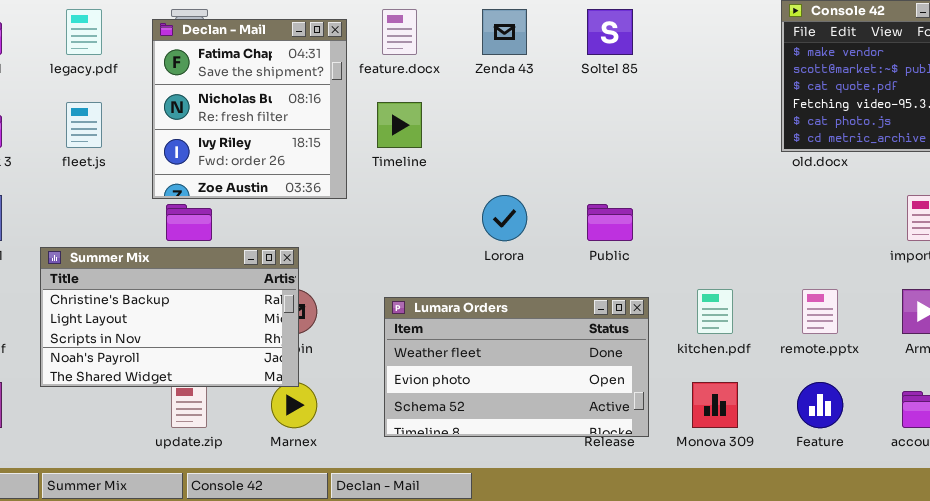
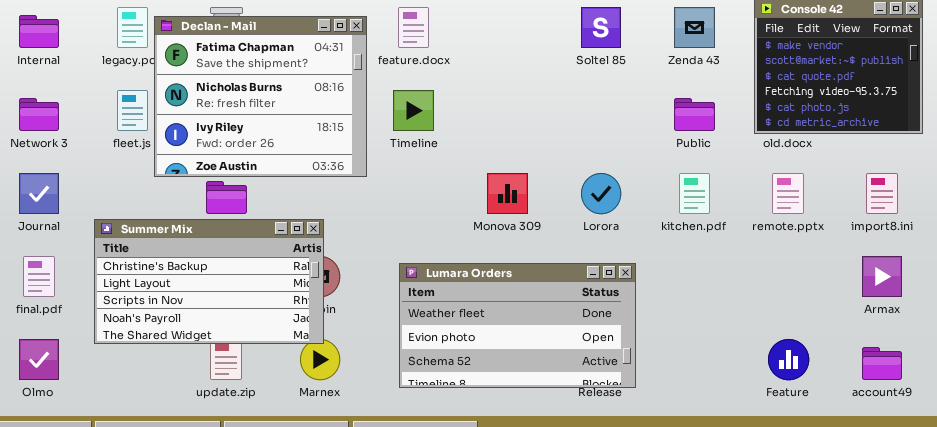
Zenda 43: [482,9,527,55] -> [674,7,715,48], moved
Declan - Mail: [152,19,347,199] -> [154,16,367,177], resized
Lorora: [482,195,527,241] -> [581,173,621,214], moved
Public: [587,204,633,241] -> [674,98,715,131], moved
kitchen.pdf: [697,289,733,334] -> [679,173,710,214], moved
remote.pptx: [802,289,838,334] -> [772,173,804,214], moved
Monova 309: [692,382,738,428] -> [487,173,528,214], moved

